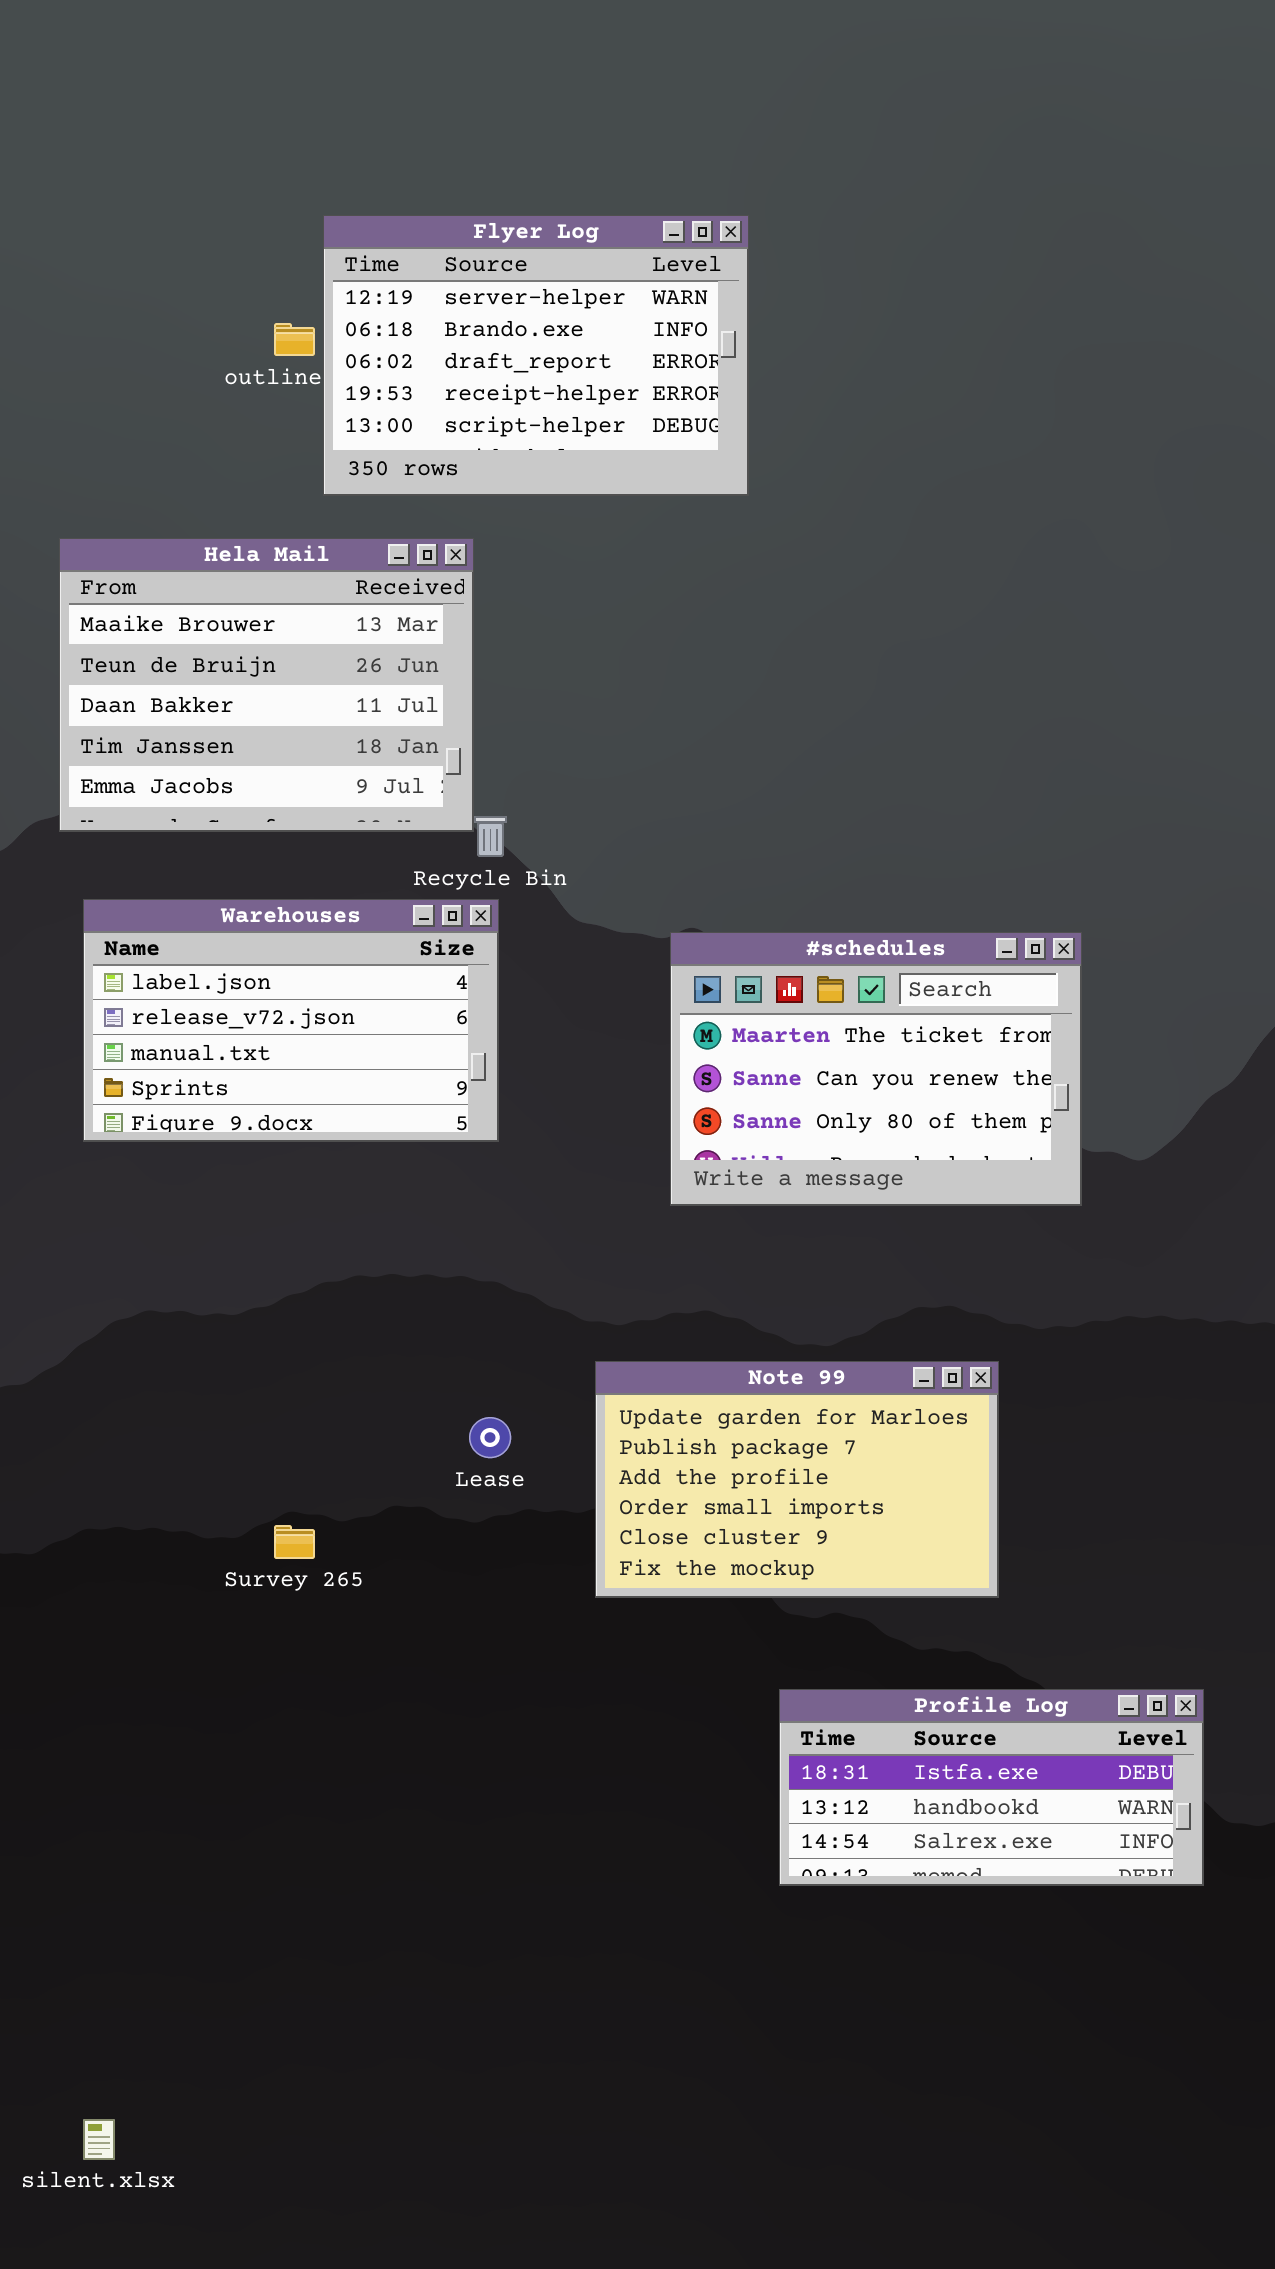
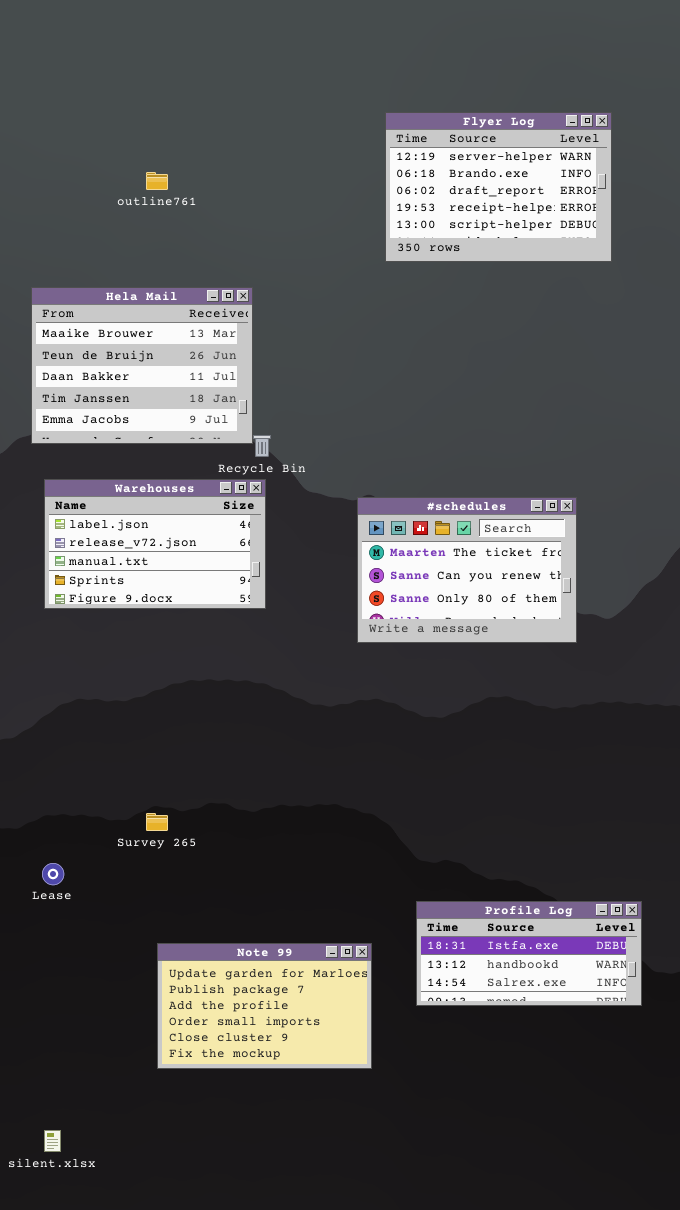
Flyer Log: [323,215,749,496] -> [385,112,612,262], moved
Note 99: [595,1361,999,1598] -> [157,943,372,1069], moved
Lease: [469,1417,511,1458] -> [42,863,64,885], moved

